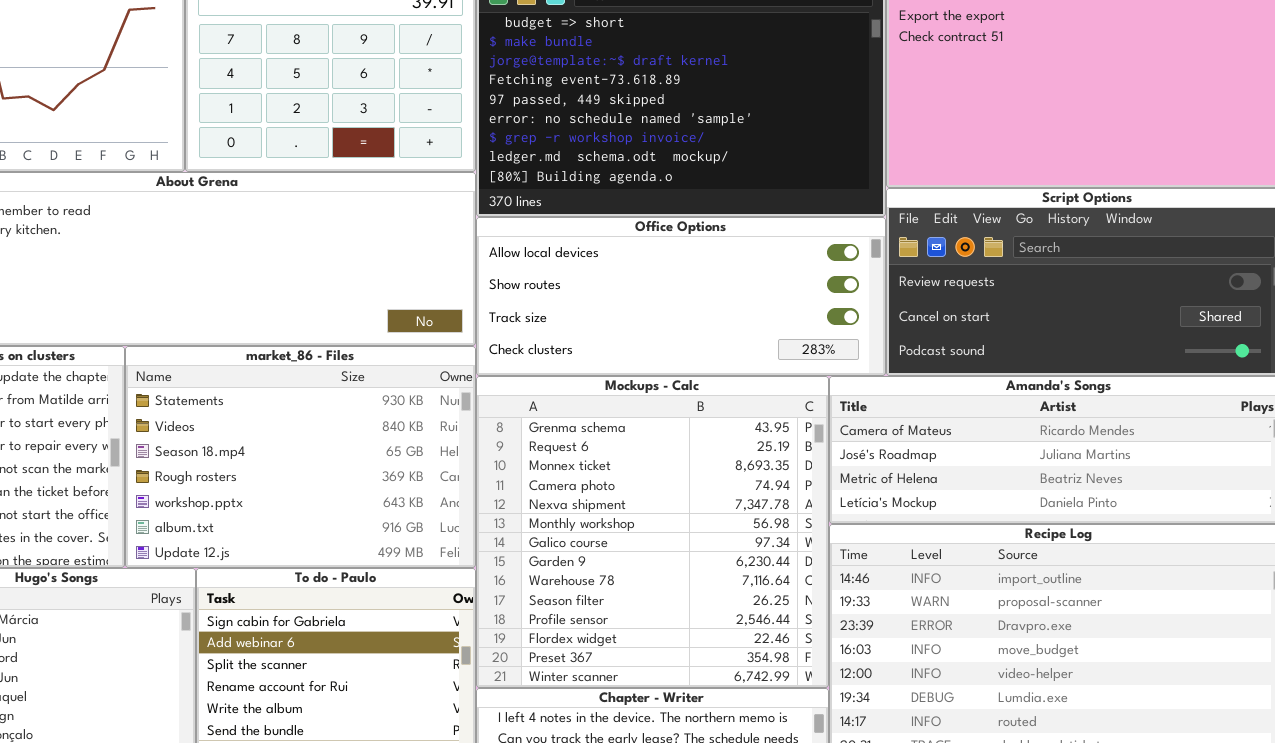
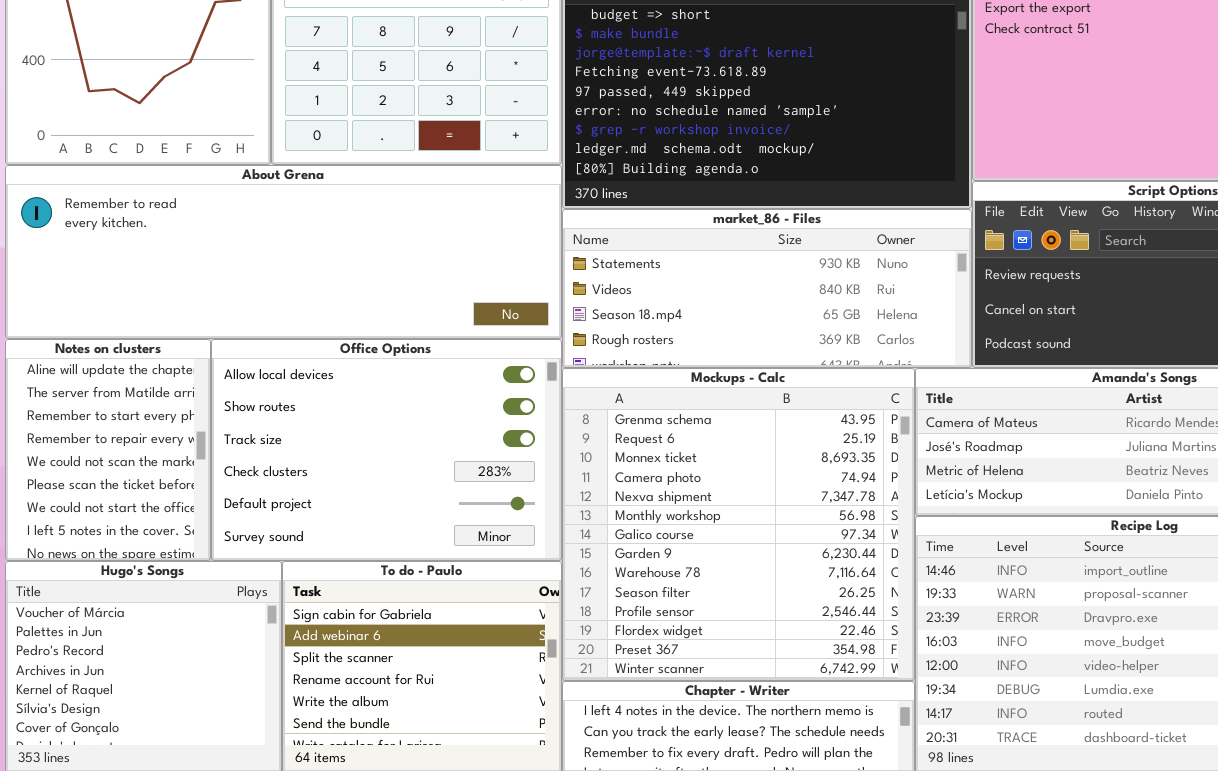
Office Options: [476,217,886,376] -> [211,339,562,561], moved, resized
market_86 - Files: [125,346,476,568] -> [562,209,972,368], moved, resized

